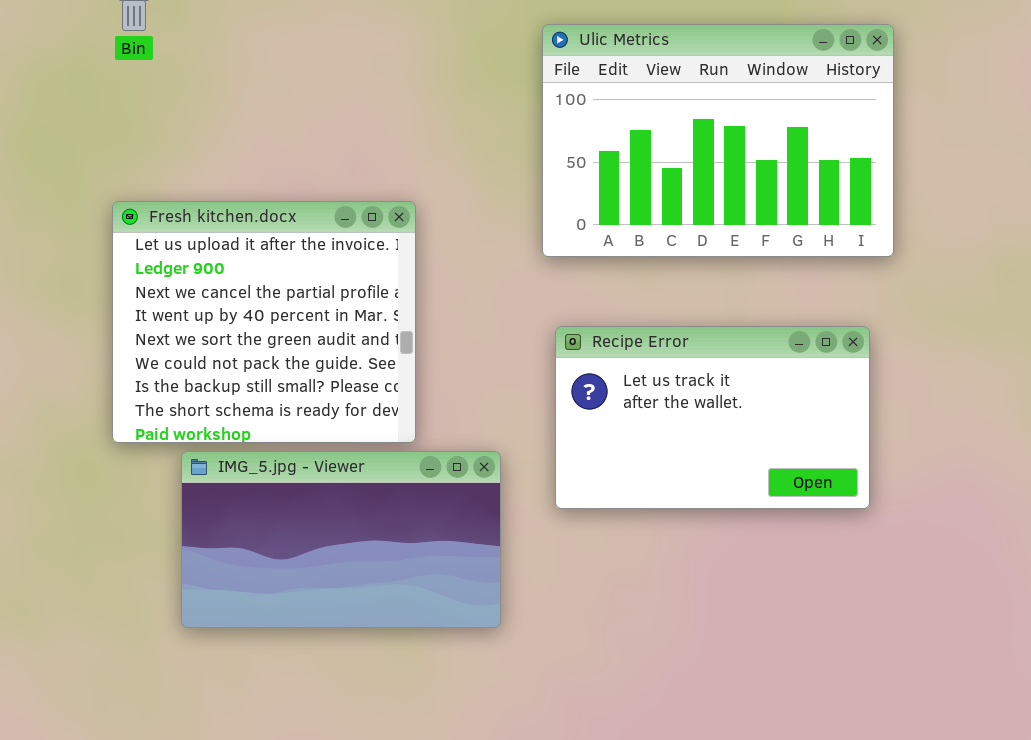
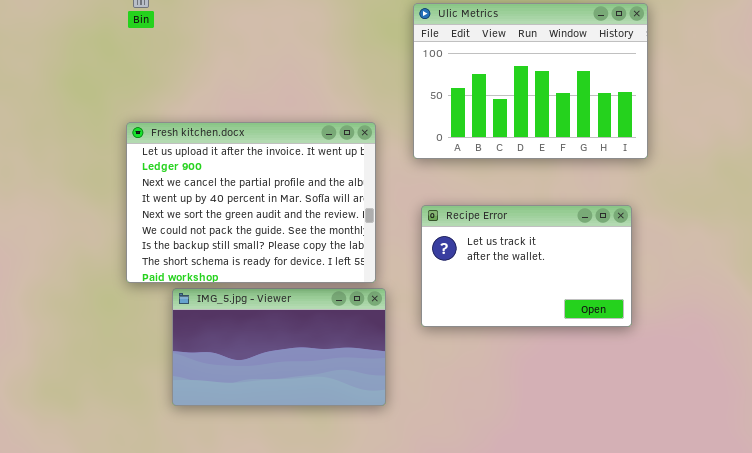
Fresh kitchen.docx: [112,201,416,443] -> [126,122,376,283], resized

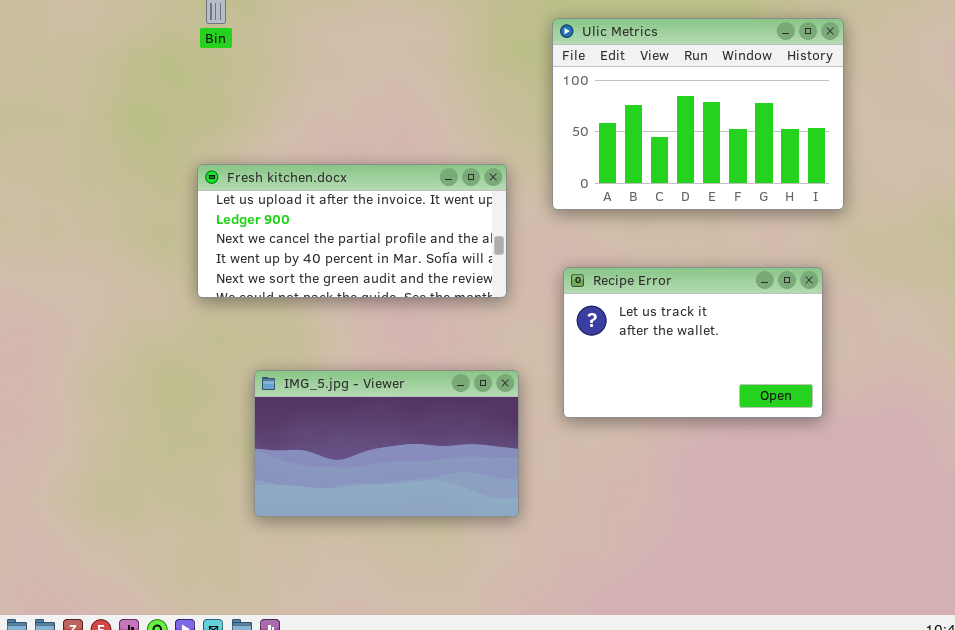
Fresh kitchen.docx: [126,122,376,283] -> [197,164,507,298], resized

